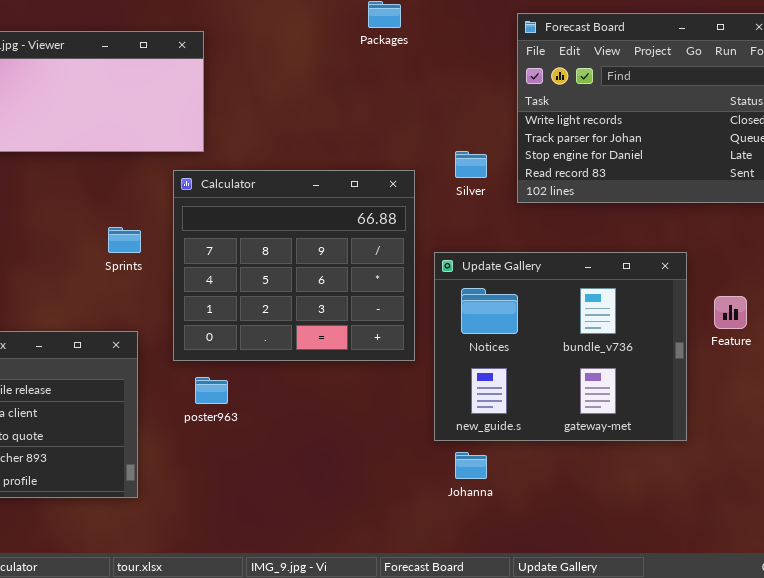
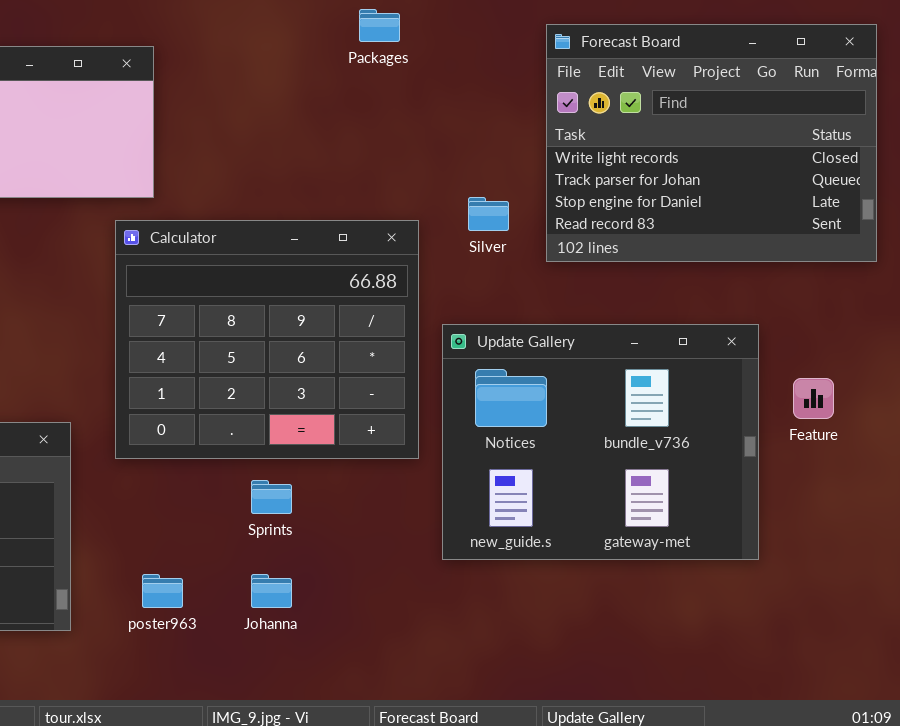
Sprints: [108,227,141,253] -> [251,480,292,514], moved
poster963: [195,377,228,404] -> [142,574,183,608], moved
Johanna: [455,452,487,479] -> [251,574,292,608], moved

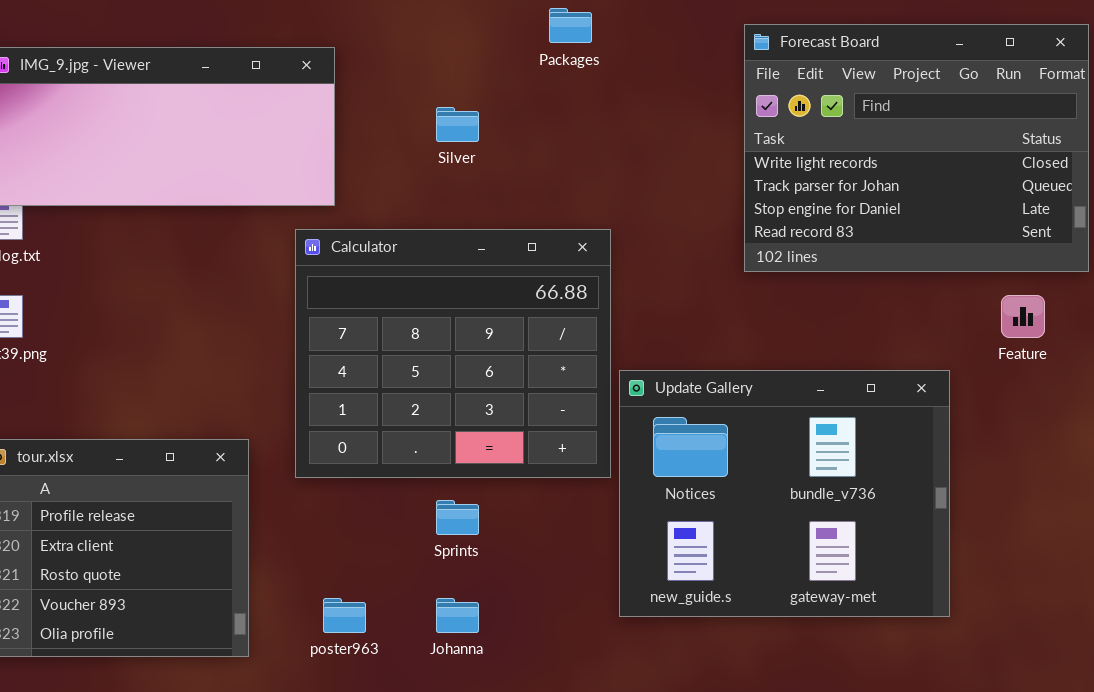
Silver: [468,197,509,231] -> [436,107,479,142], moved
Update Gallery: [442,324,759,560] -> [619,370,950,617], moved
Feature: [793,378,834,419] -> [1001,295,1045,338], moved

